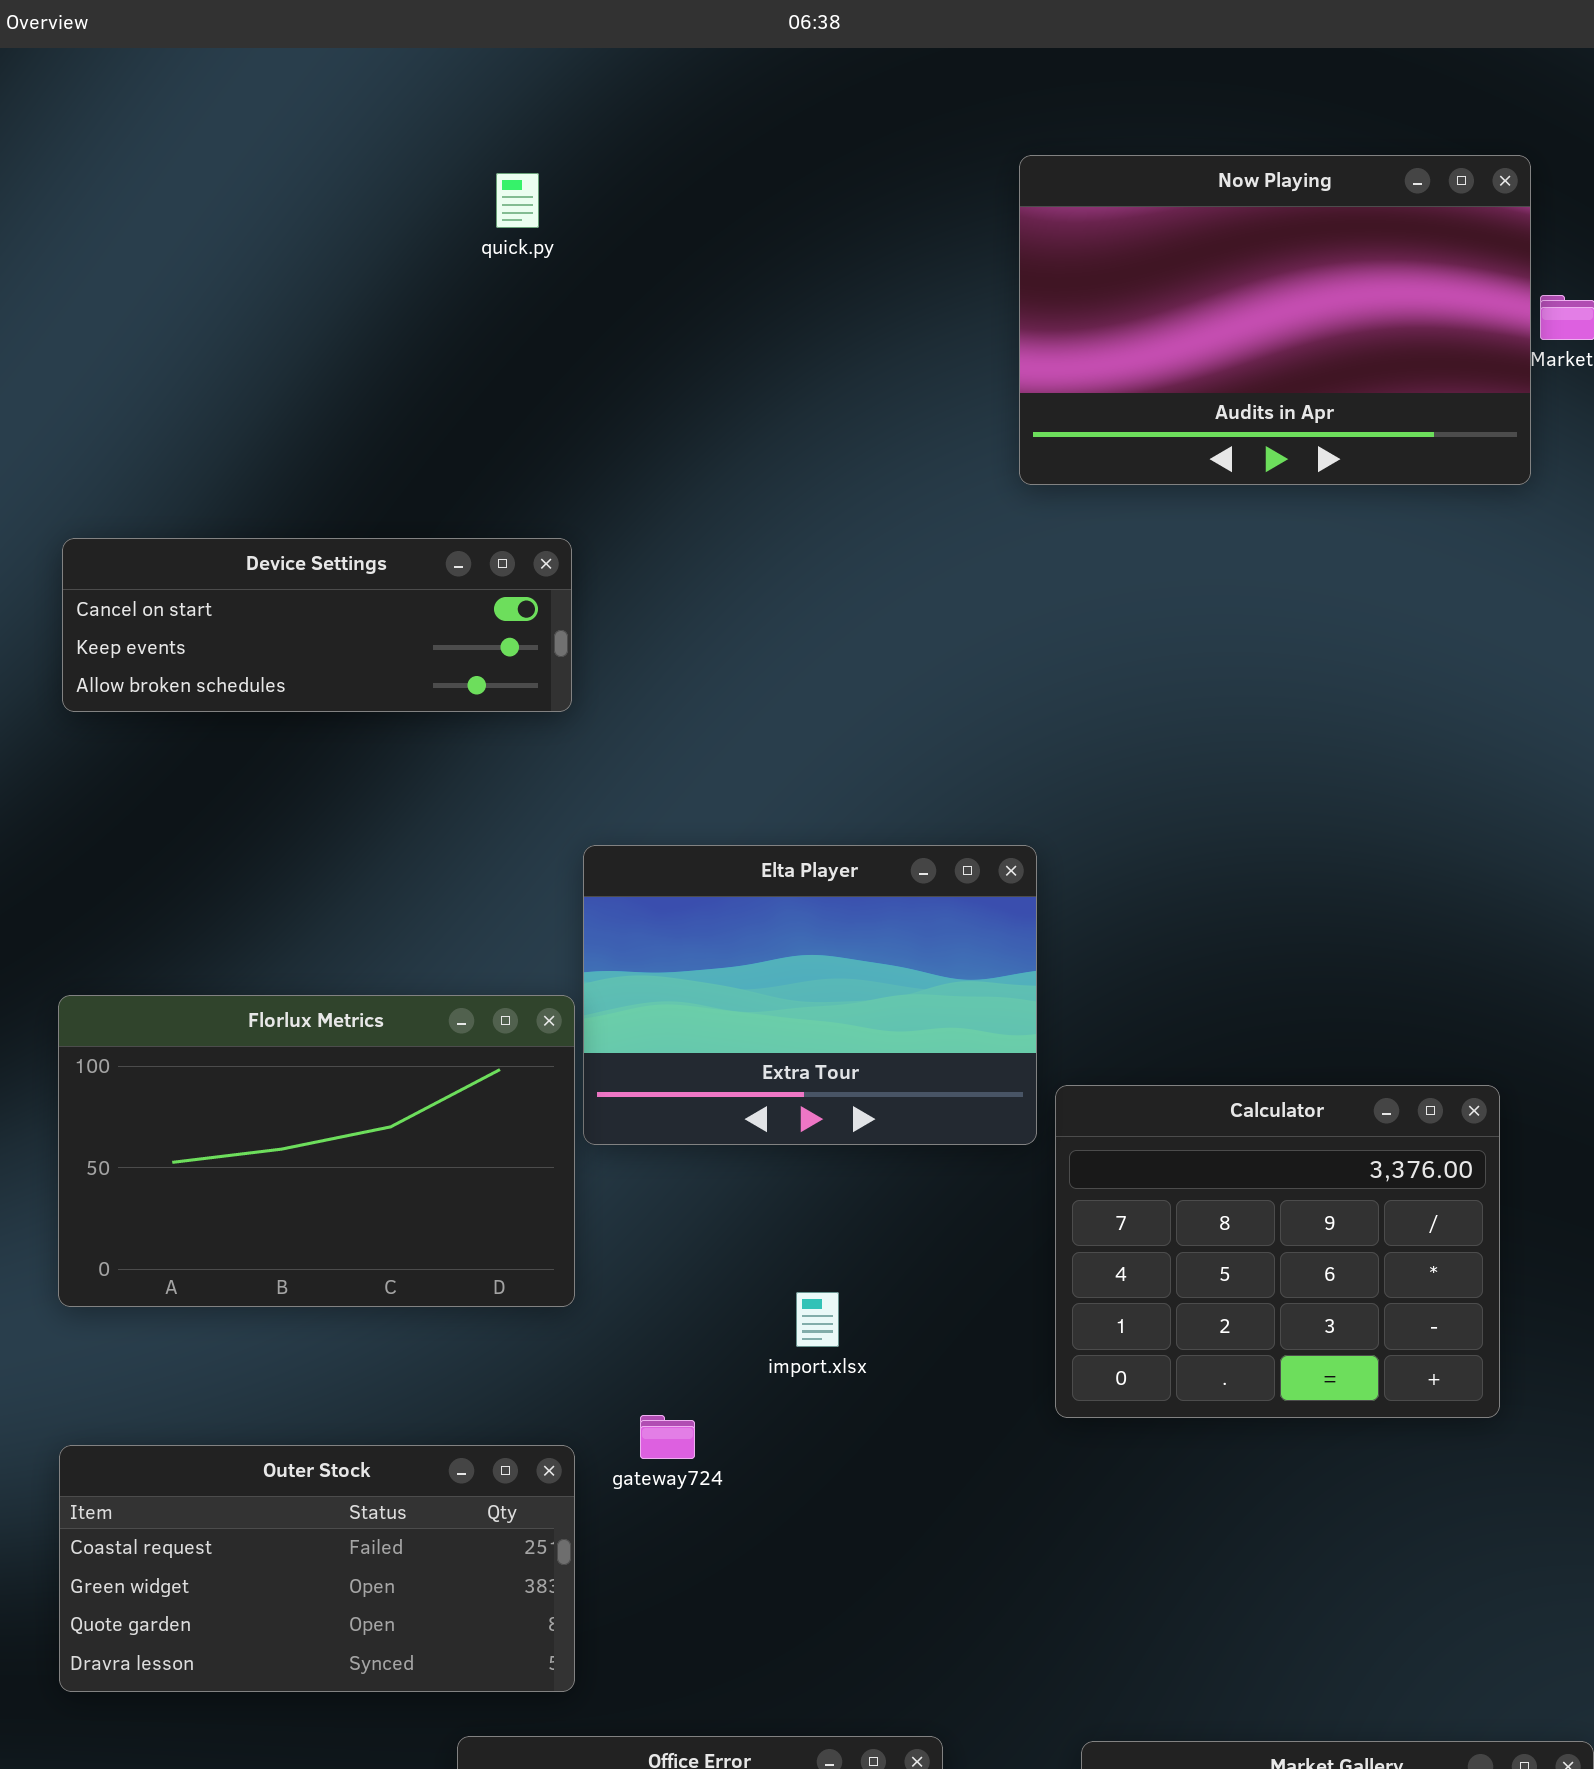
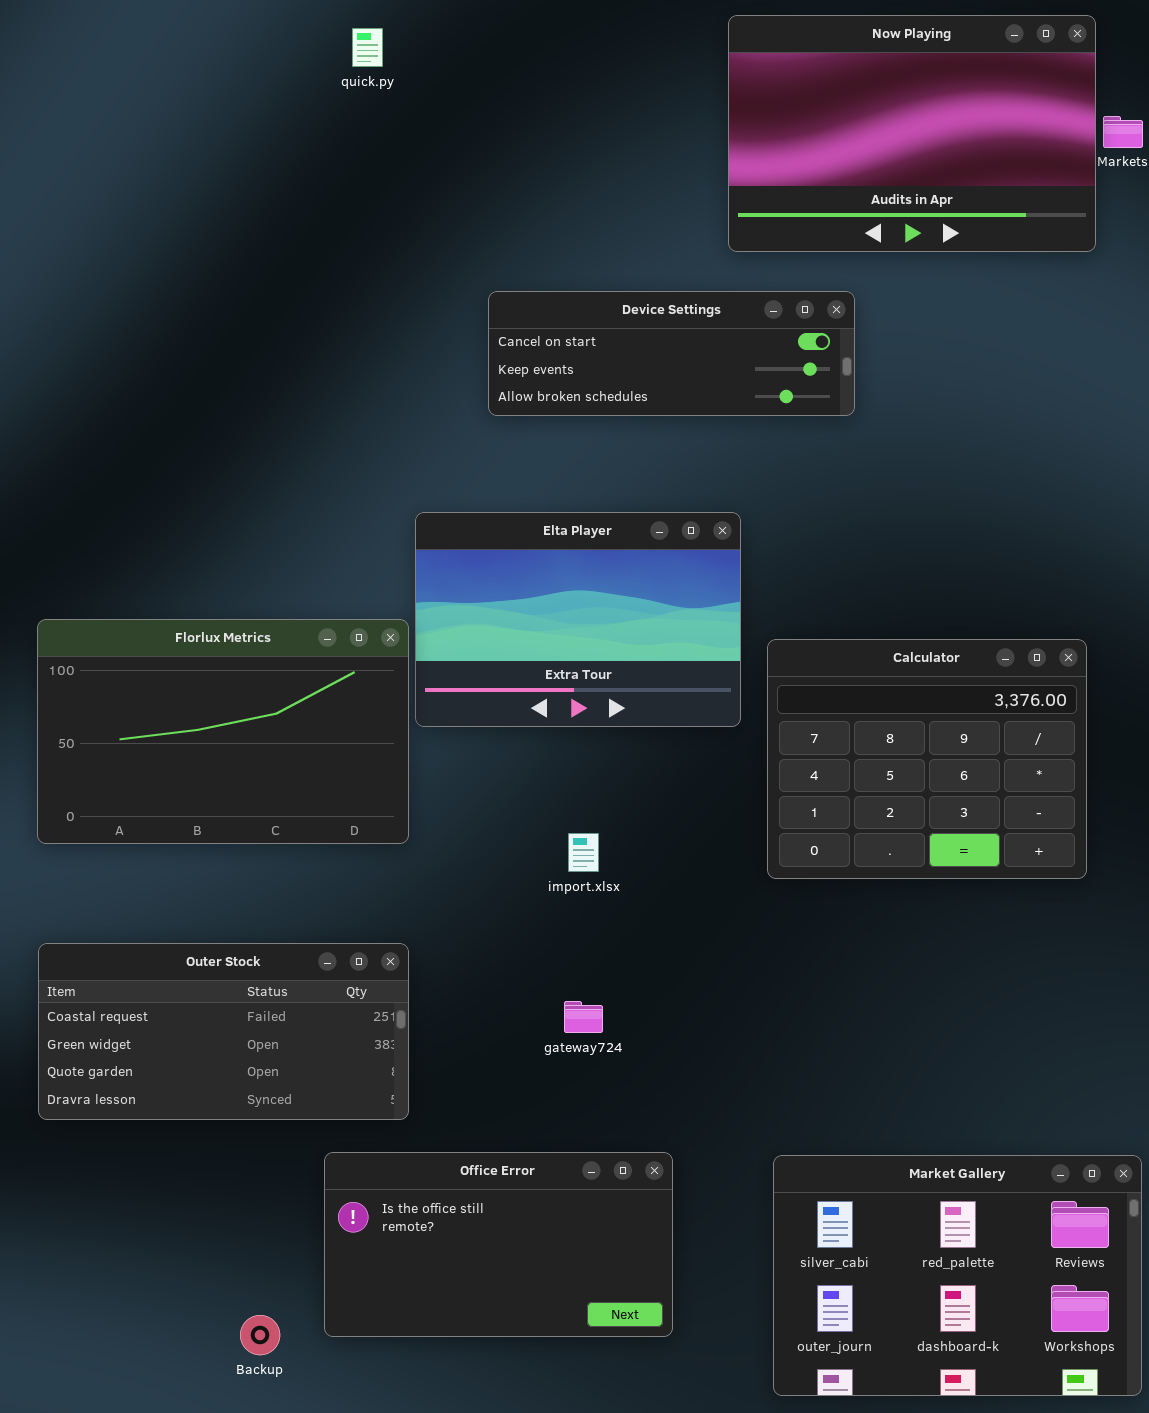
Device Settings: [62,538,572,712] -> [488,291,855,416], moved
Calculator: [1055,1085,1500,1418] -> [767,639,1087,879], moved
gateway724: [640,1415,695,1459] -> [564,1001,603,1033], moved

